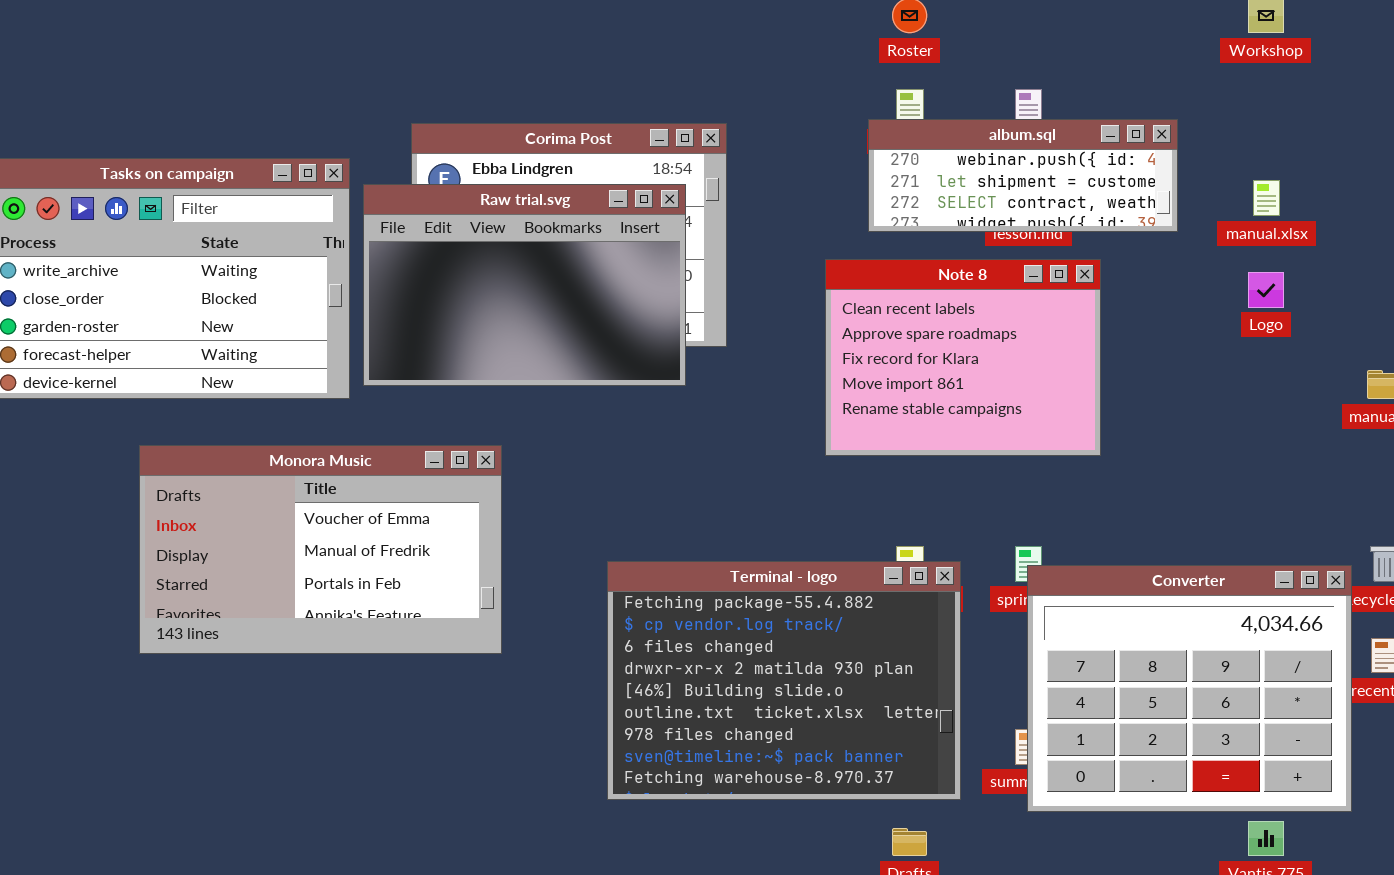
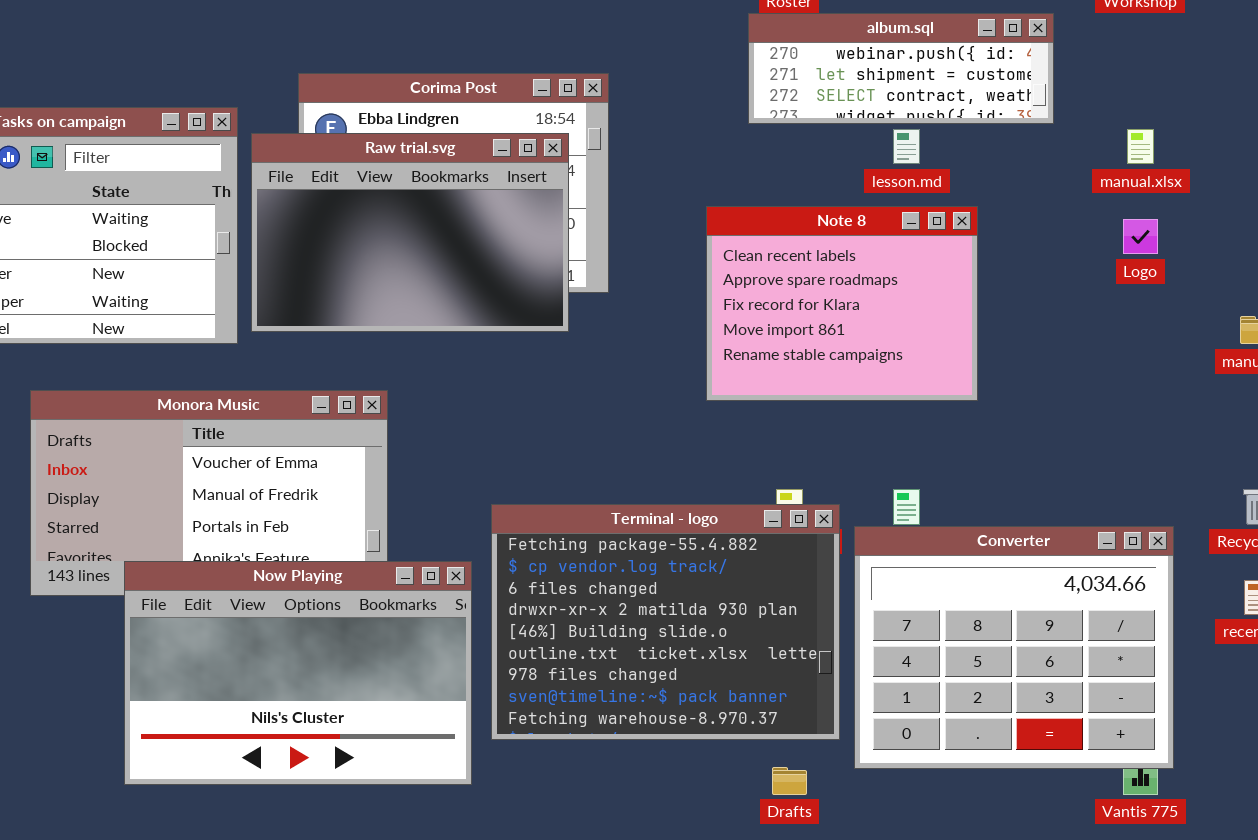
album.sql: [868,119,1178,232] -> [748,13,1054,124], moved
Converter: [1027,565,1352,812] -> [854,526,1174,769], moved
Now Playing: none -> [124,561,472,785], opened

